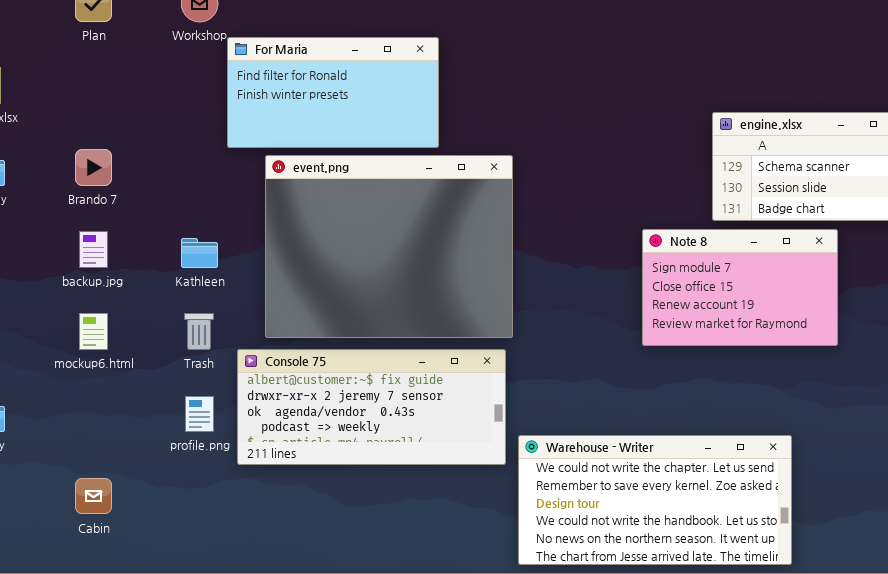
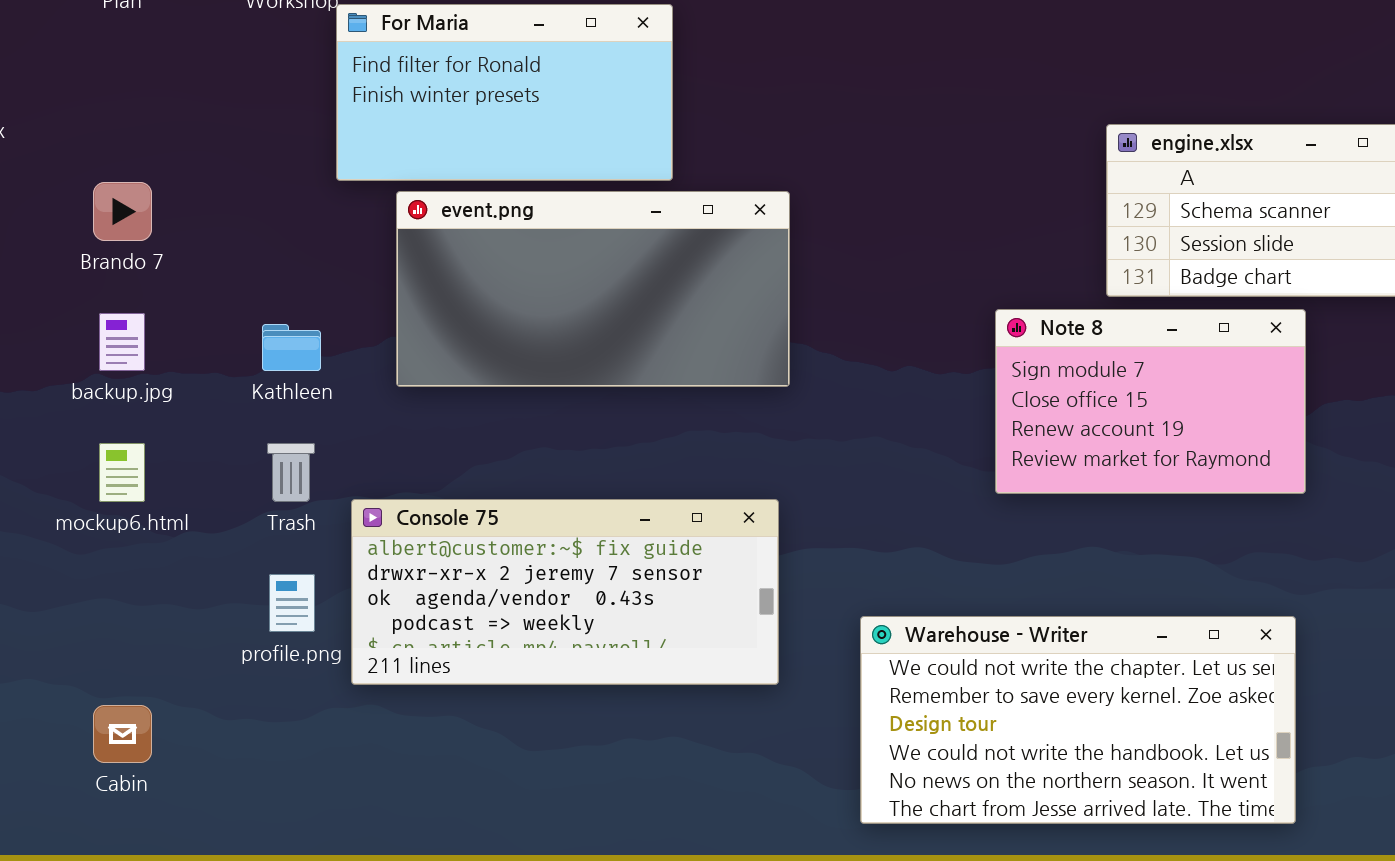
event.png: [265,155,513,338] -> [396,191,790,387], resized
Warehouse - Writer: [518,435,792,565] -> [860,616,1296,824], moved

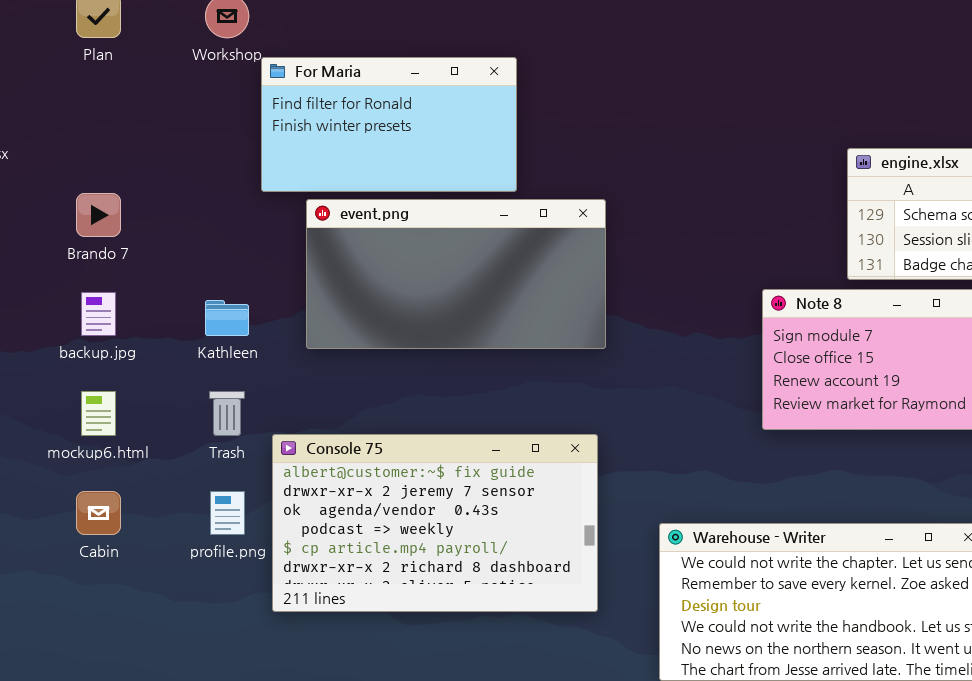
Console 75: [351,499,779,685] -> [272,434,598,612], resized
Cabin: [93,705,152,763] -> [76,491,121,535], moved

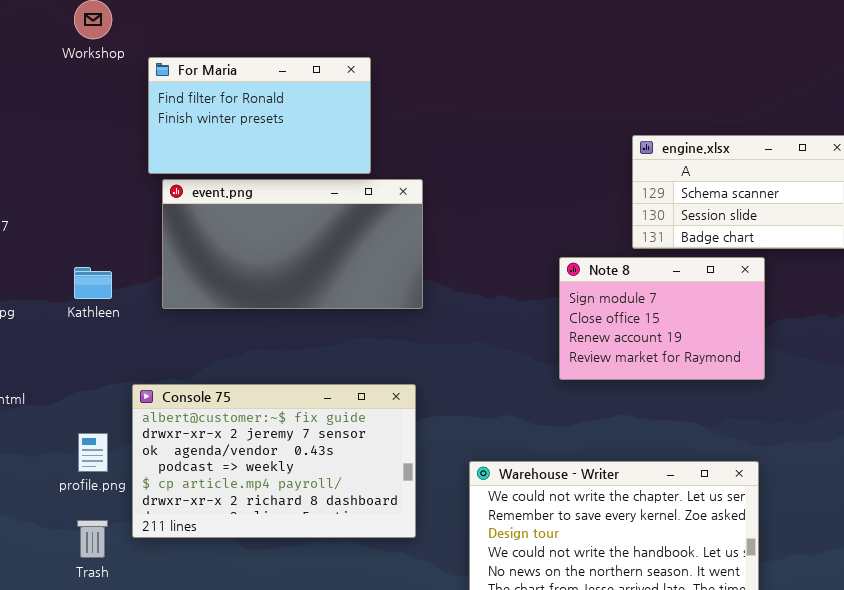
For Maria: [261,57,517,192] -> [148,57,371,174], moved
Trash: [209,391,245,436] -> [77,520,108,558], moved

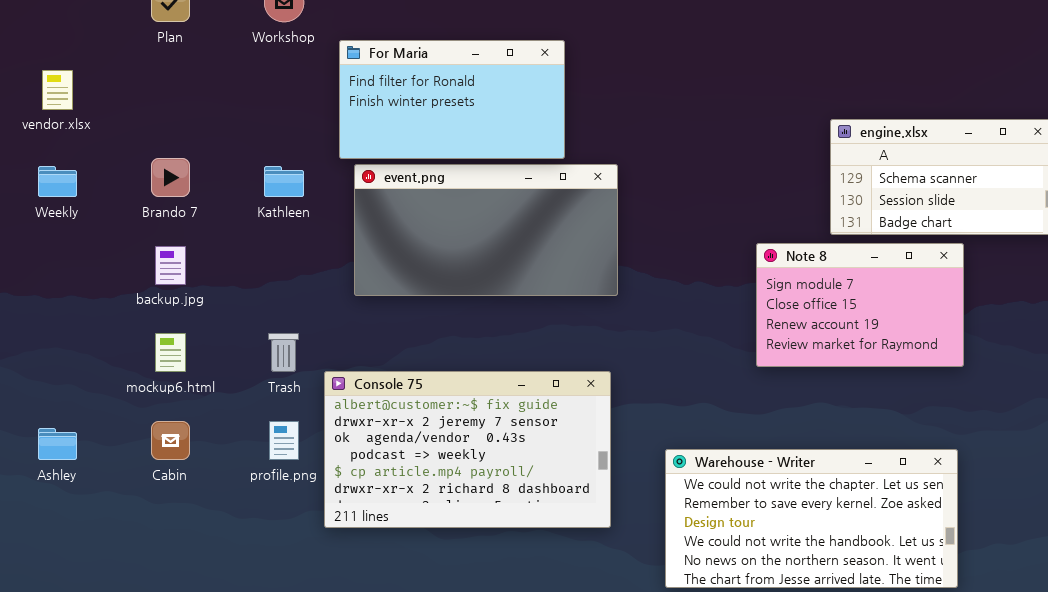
Kathleen: [74,267,112,299] -> [264,166,304,197], moved
Trash: [77,520,108,558] -> [268,333,299,372], moved

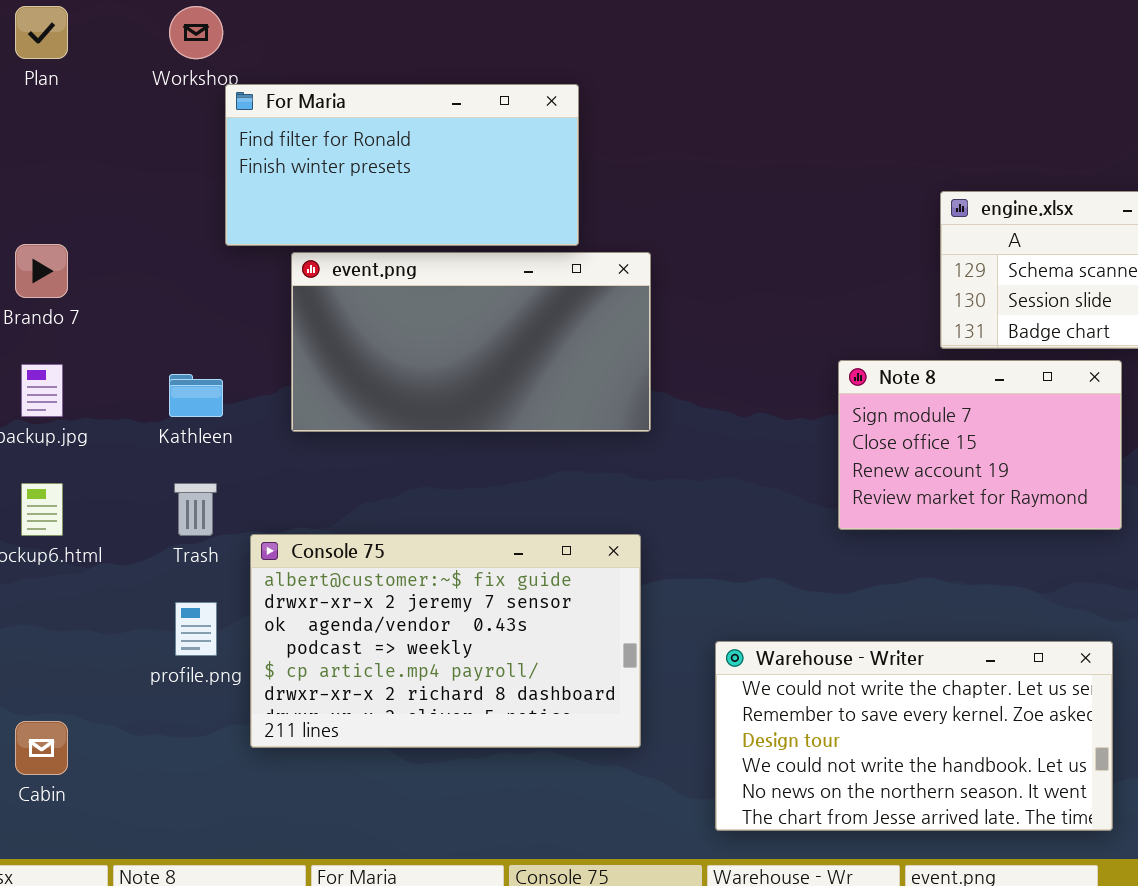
For Maria: [339,40,565,159] -> [225,84,579,246], resized
Kathleen: [264,166,304,197] -> [169,374,223,417], moved
Cabin: [151,421,190,460] -> [15,721,68,775], moved

